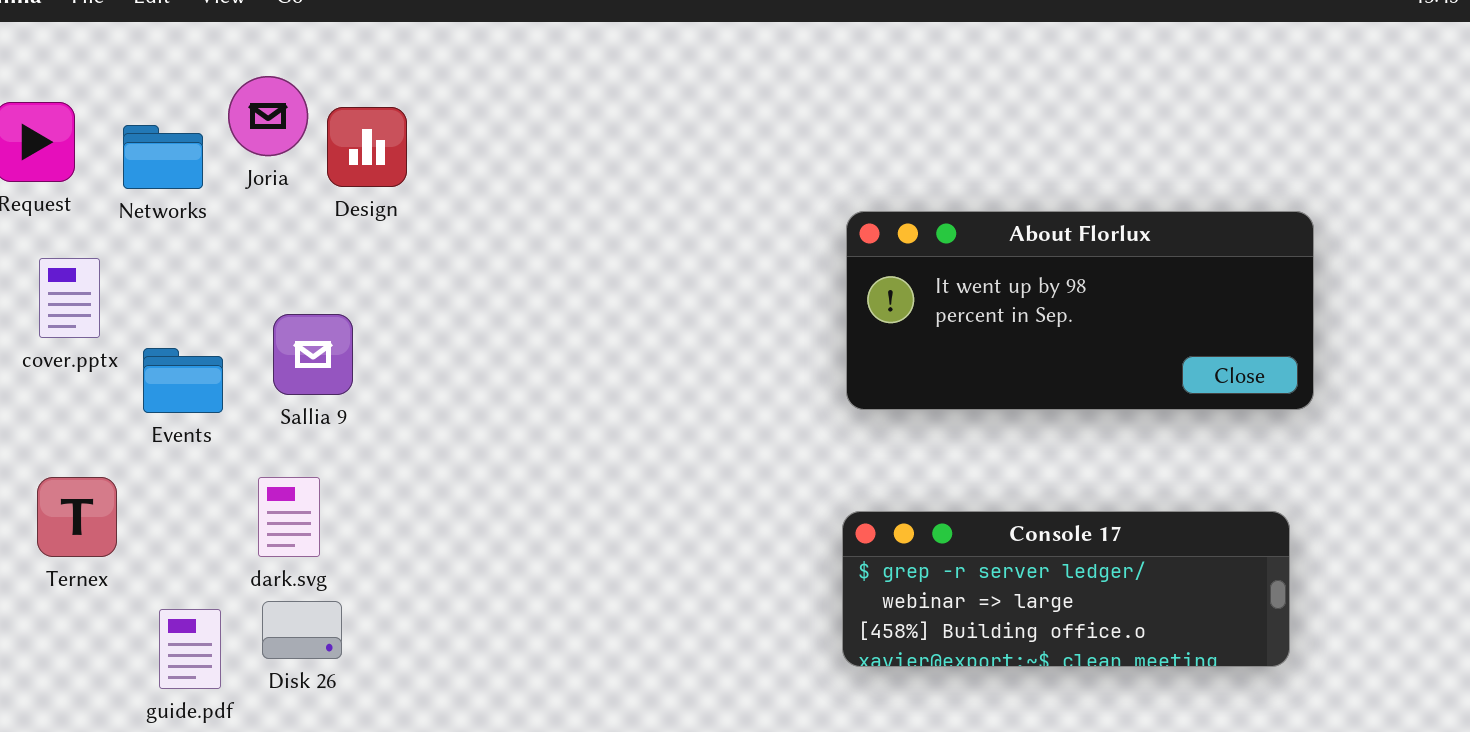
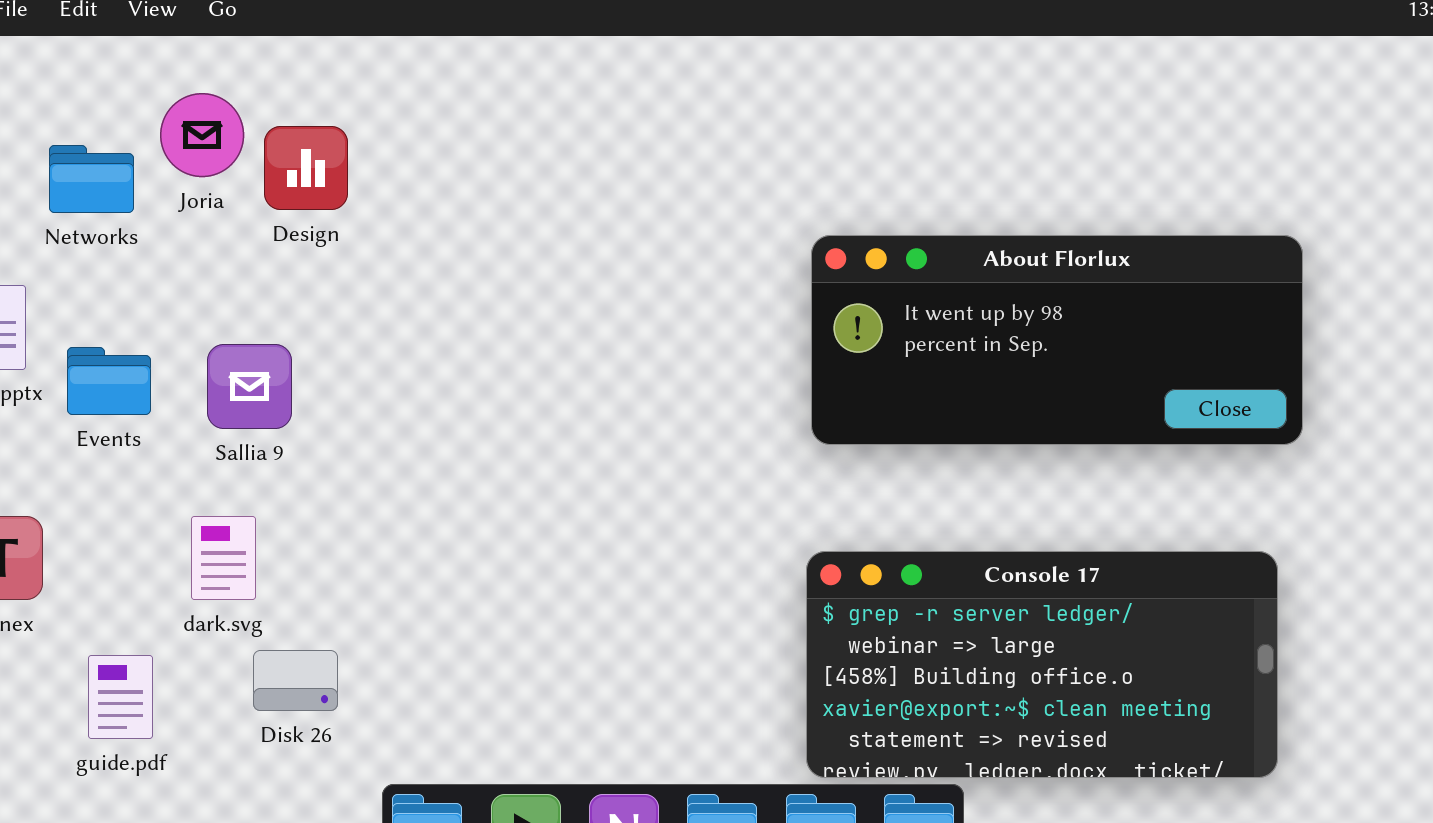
Events: [143,348,223,413] -> [67,347,151,415], moved
Console 17: [842,511,1290,667] -> [806,551,1278,778], resized
Disk 26: [262,601,342,659] -> [253,650,338,711], moved

